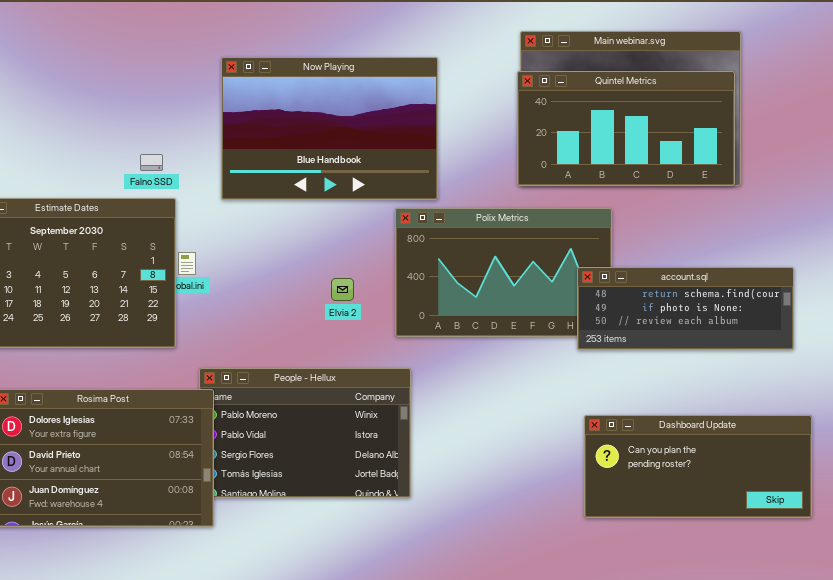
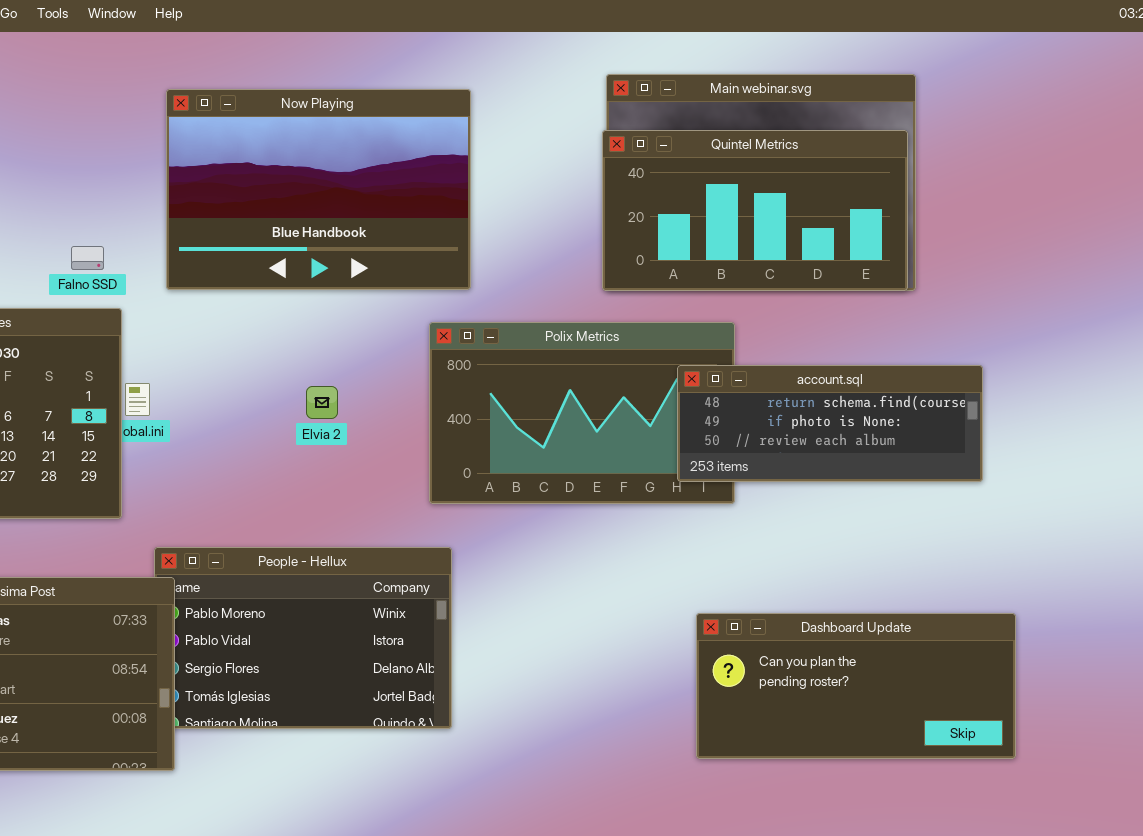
Now Playing: [221,57,438,200] -> [166,89,471,290], moved
account.sql: [577,267,794,350] -> [677,365,983,482], moved
Elvia 2: [331,278,354,301] -> [306,386,338,419], moved

